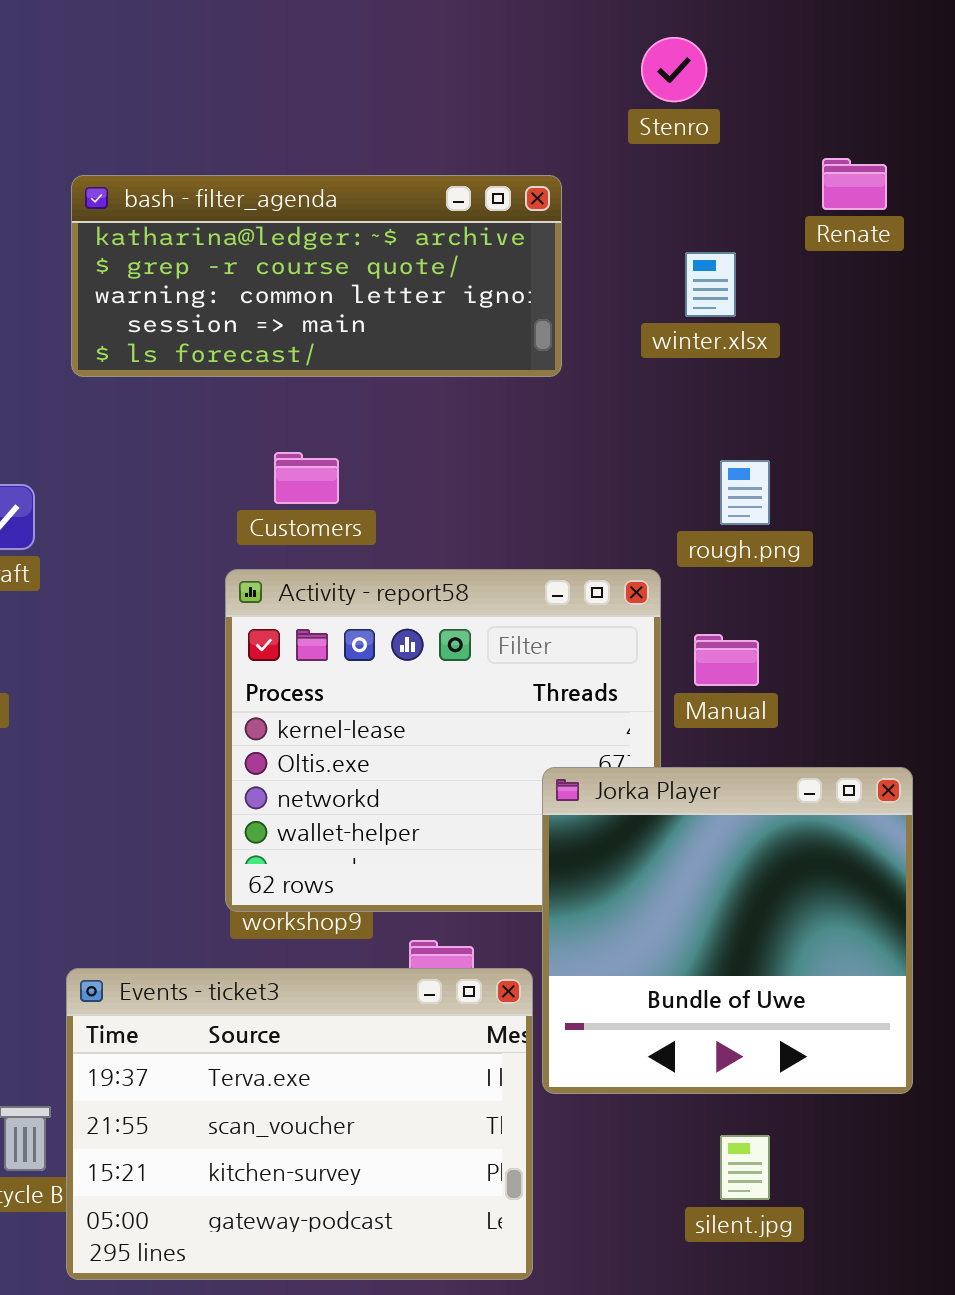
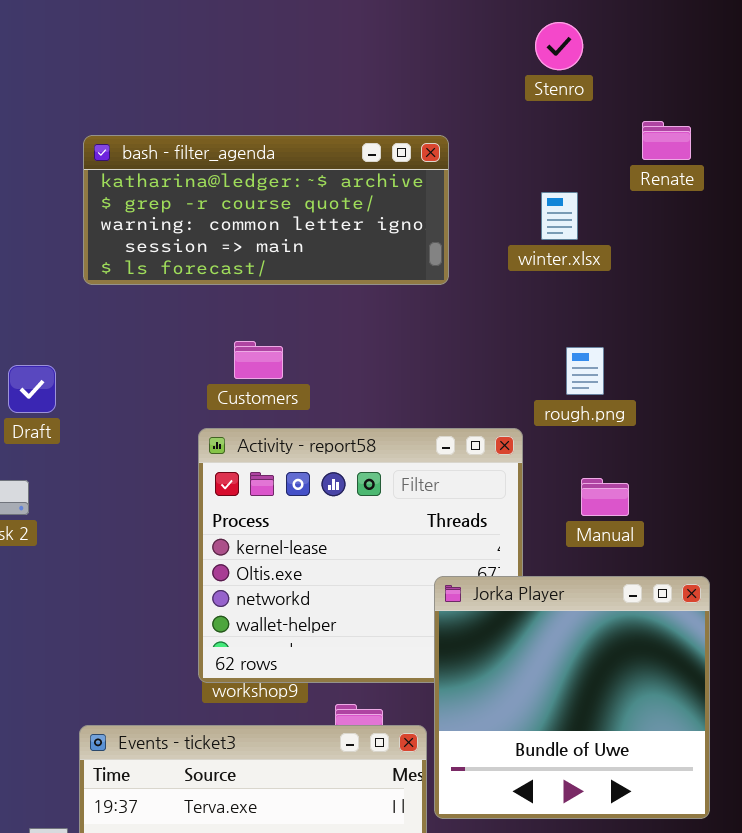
Stenro: [641,37,707,102] -> [535,22,583,70], moved
Manual: [694,634,759,686] -> [581,478,629,516], moved

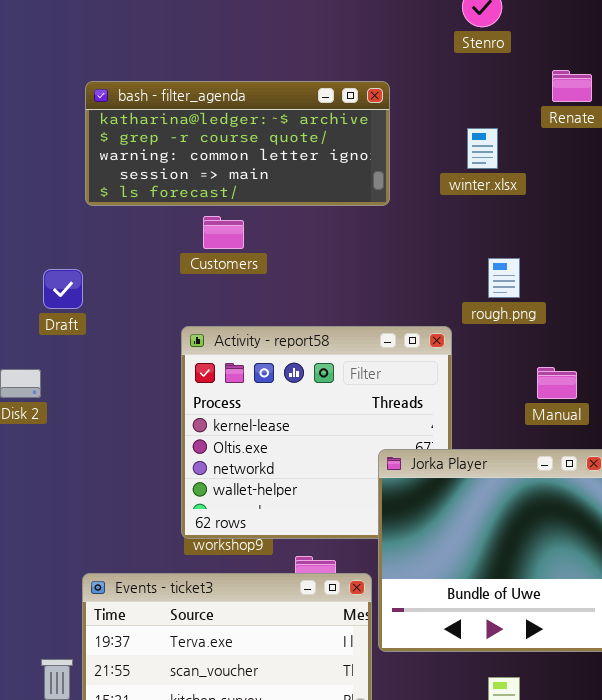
Customers: [234,341,283,379] -> [203,216,244,249], moved
Draft: [8,365,56,413] -> [43,269,83,309], moved
Manual: [581,478,629,516] -> [537,367,577,399], moved

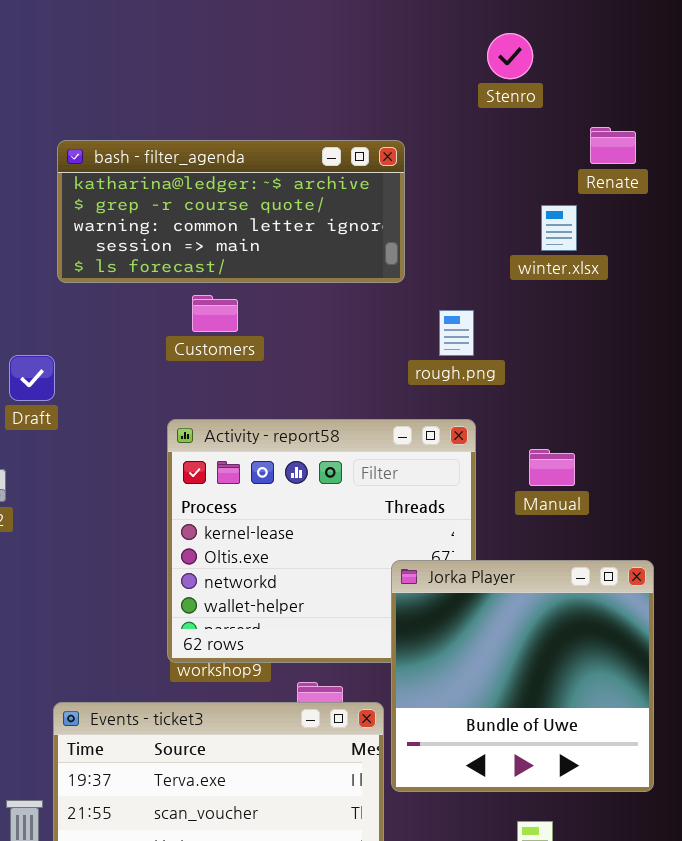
winter.xlsx: [467,128,498,169] -> [541,205,577,251], moved
rough.png: [488,258,520,298] -> [439,310,474,356], moved
Manual: [537,367,577,399] -> [529,449,575,486], moved

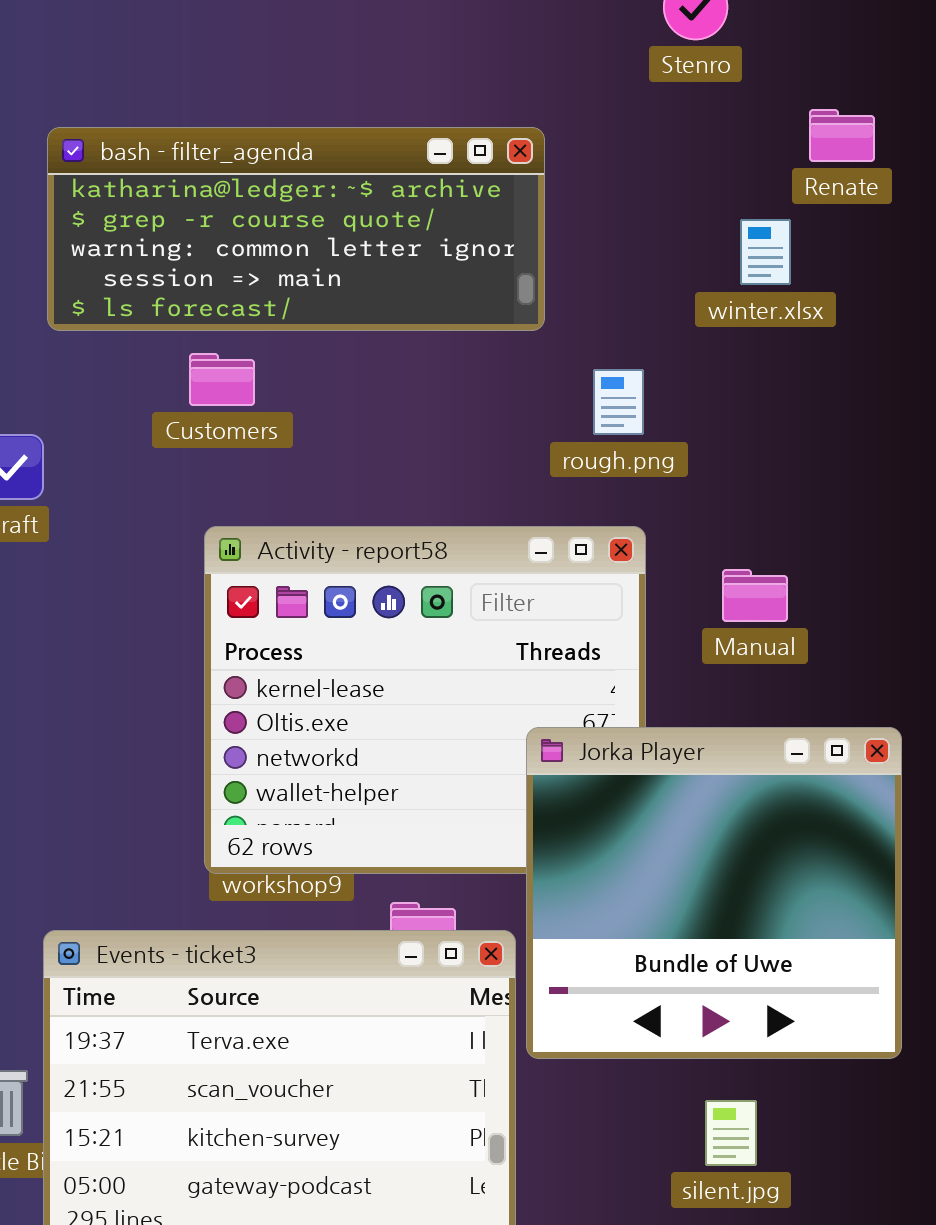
Customers: [192,295,238,332] -> [189,353,255,406], moved

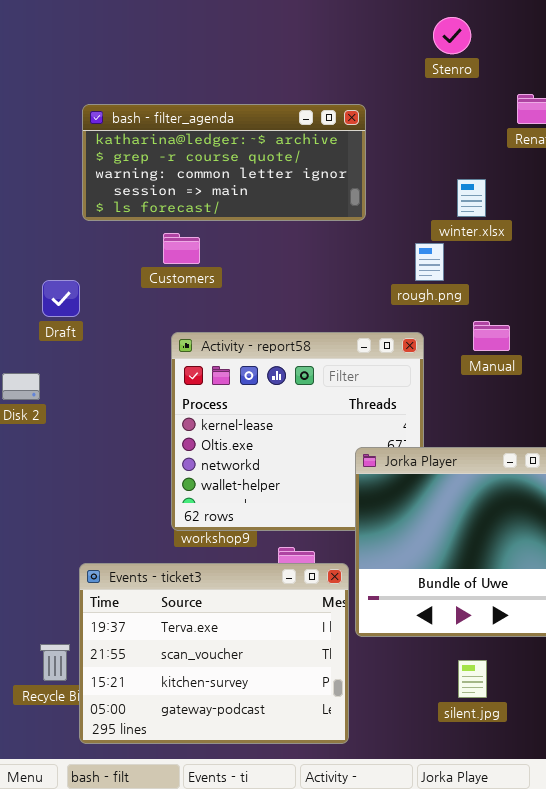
winter.xlsx: [740,219,791,285] -> [457,179,486,217], moved
rough.png: [593,369,644,435] -> [415,243,444,281], moved
Manual: [722,569,788,622] -> [473,321,510,351], moved

